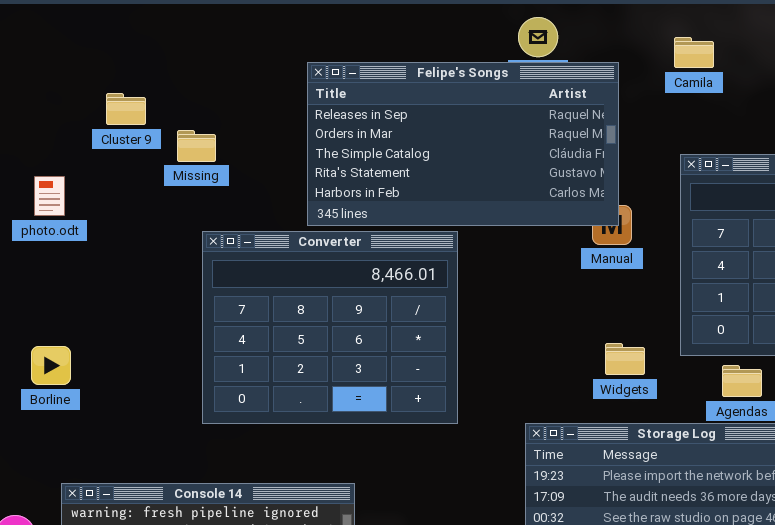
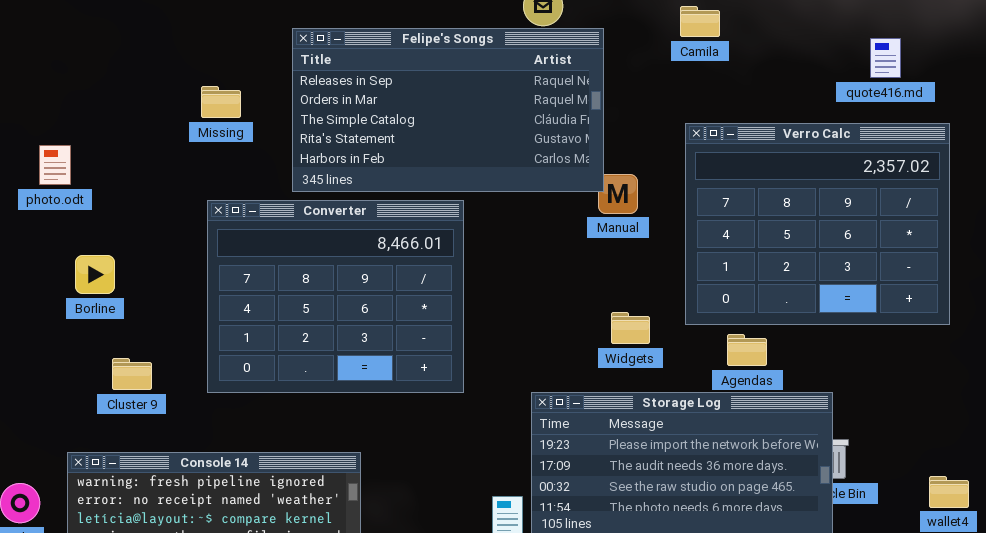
Felipe's Songs: [307,62,619,226] -> [292,28,604,192], moved
Cluster 9: [106,93,146,125] -> [112,358,152,390], moved
Missing: [177,130,216,162] -> [201,86,241,118], moved
Borline: [31,346,71,385] -> [75,255,115,294], moved

